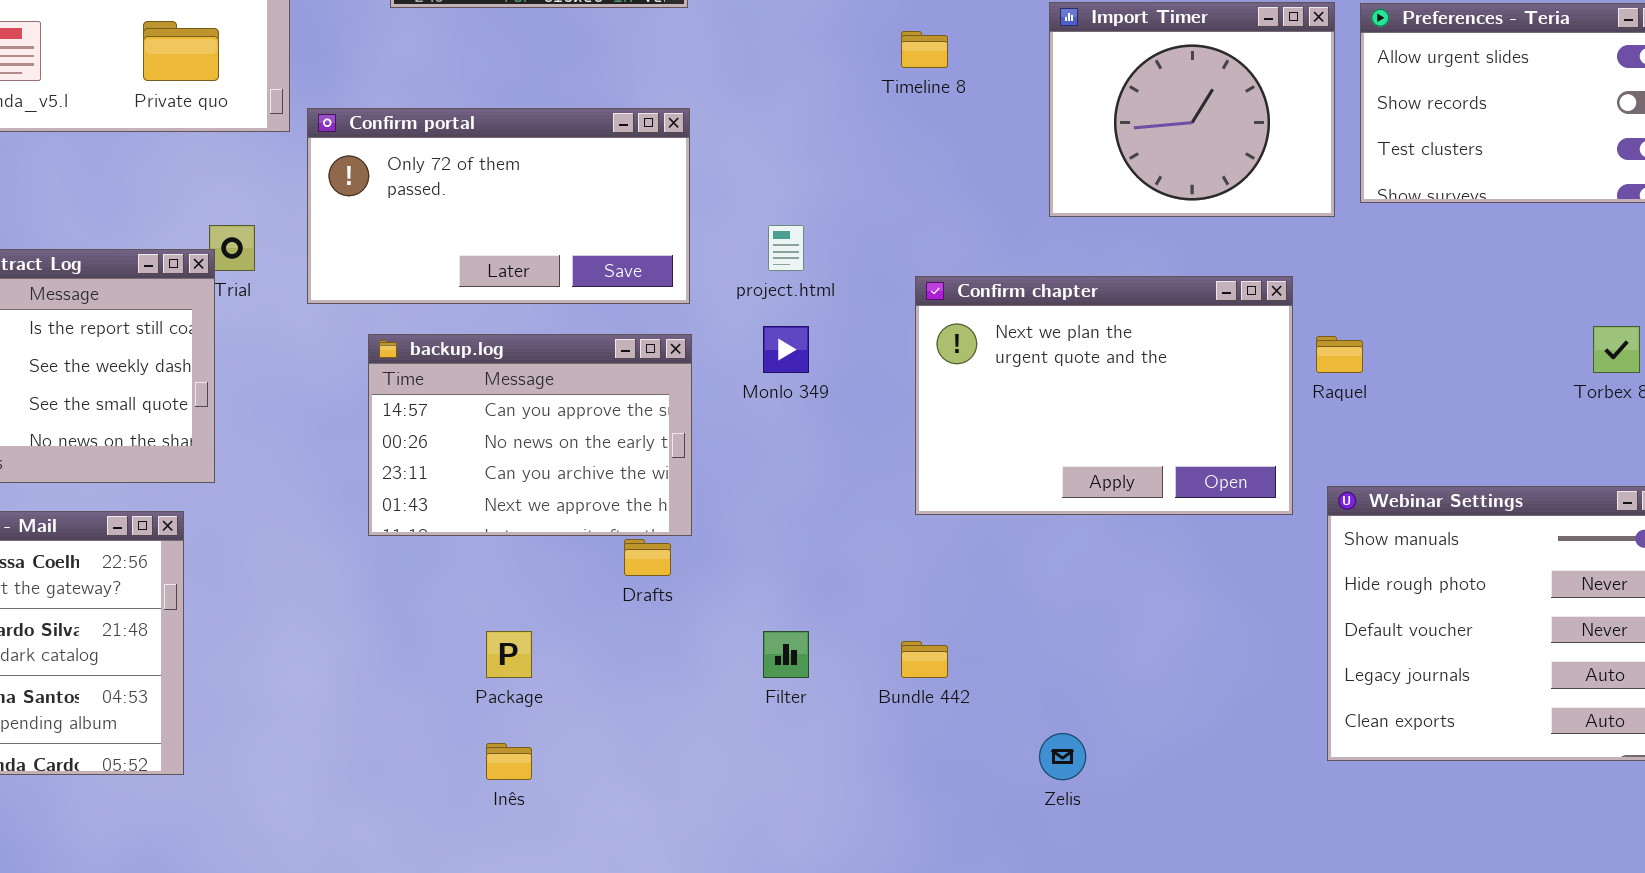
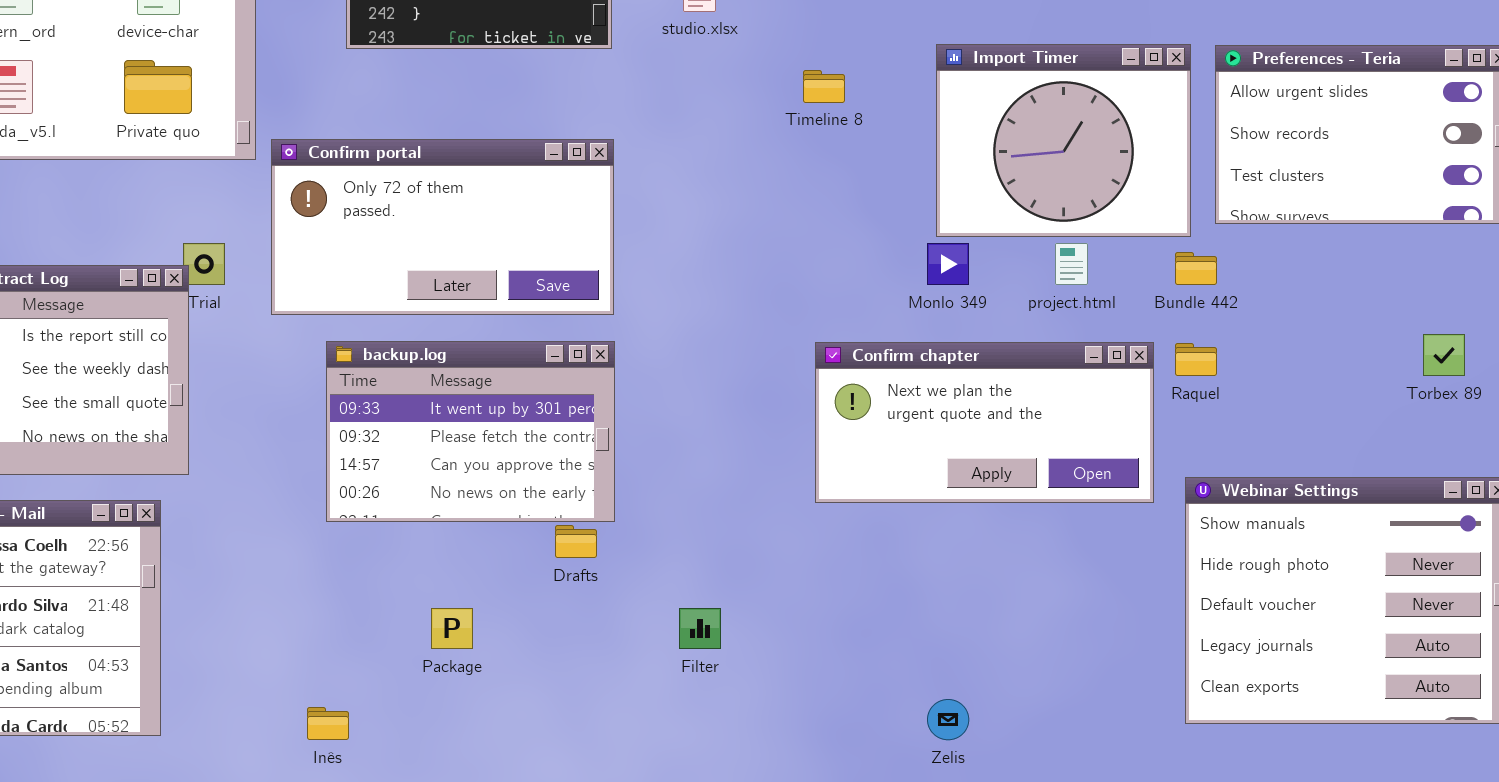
project.html: [768,225,804,271] -> [1055,243,1088,285], moved
Confirm chapter: [915,276,1293,515] -> [815,342,1154,503], resized
Monlo 349: [763,326,809,373] -> [927,243,969,285], moved
backup.log: [368,334,692,536] -> [326,341,615,522], scrolled up 2 rows
Bundle 442: [901,641,948,678] -> [1175,252,1217,285], moved
Inês: [486,743,532,780] -> [307,707,349,740], moved

